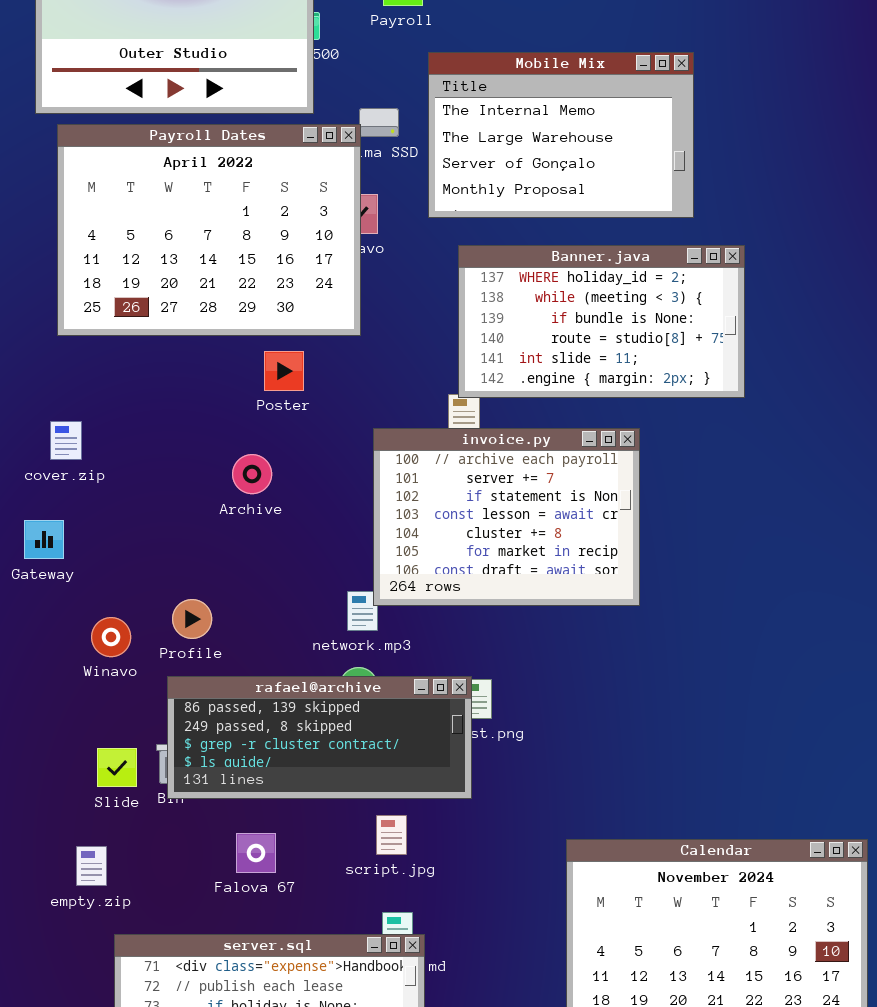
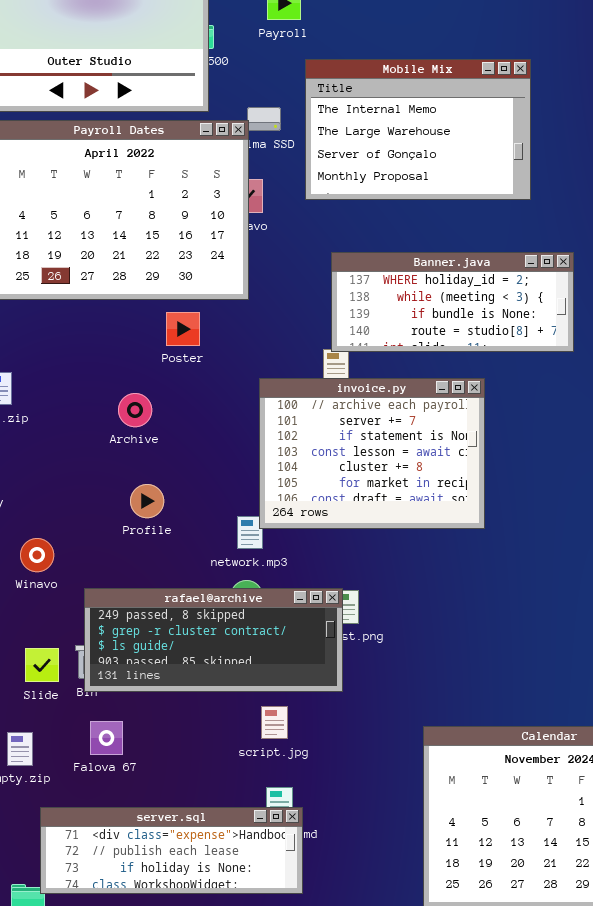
Banner.java: [458,245,745,398] -> [331,252,574,352], resized
Archive: [232,454,272,494] -> [118,393,152,427], moved
Profile: [172,599,212,639] -> [130,484,164,518], moved
rafael@archive: [167,676,472,799] -> [84,588,343,692], scrolled down 1 row
Falova 67: [236,833,276,873] -> [90,721,123,755], moved

